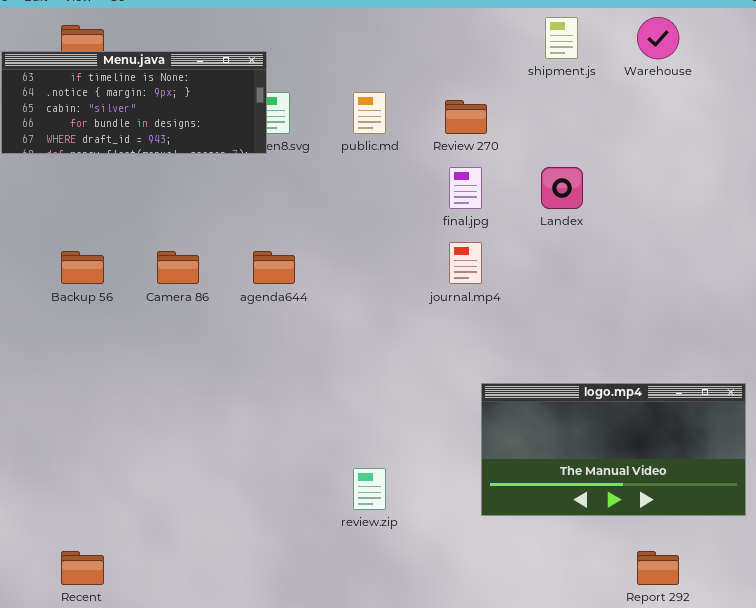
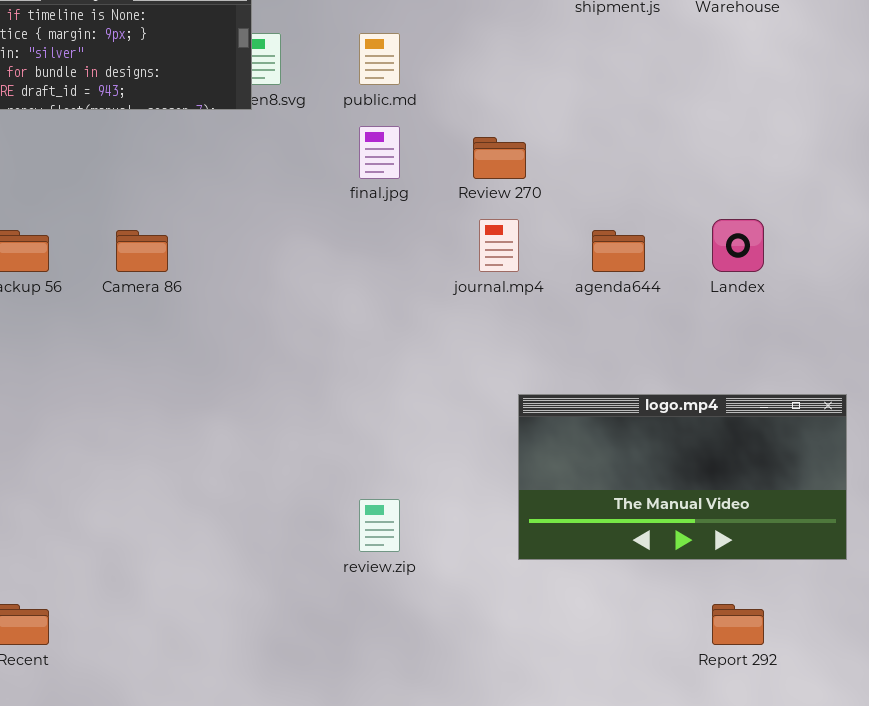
Review 270: [445,100,487,134] -> [473,137,526,179], moved
final.jpg: [449,167,482,209] -> [359,126,400,179], moved
Landex: [541,167,583,209] -> [712,219,764,272], moved
agenda644: [253,251,295,284] -> [592,230,645,272], moved

